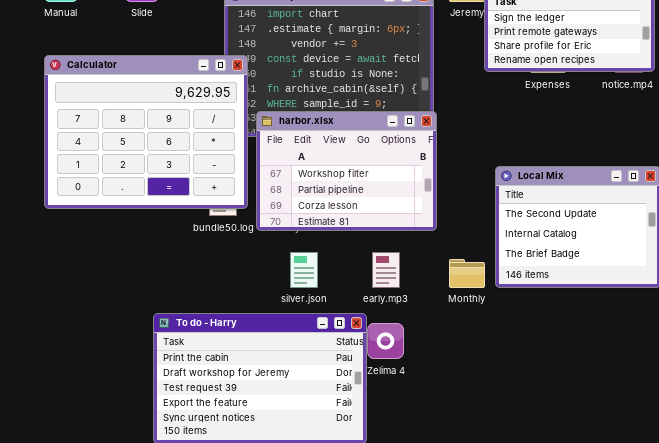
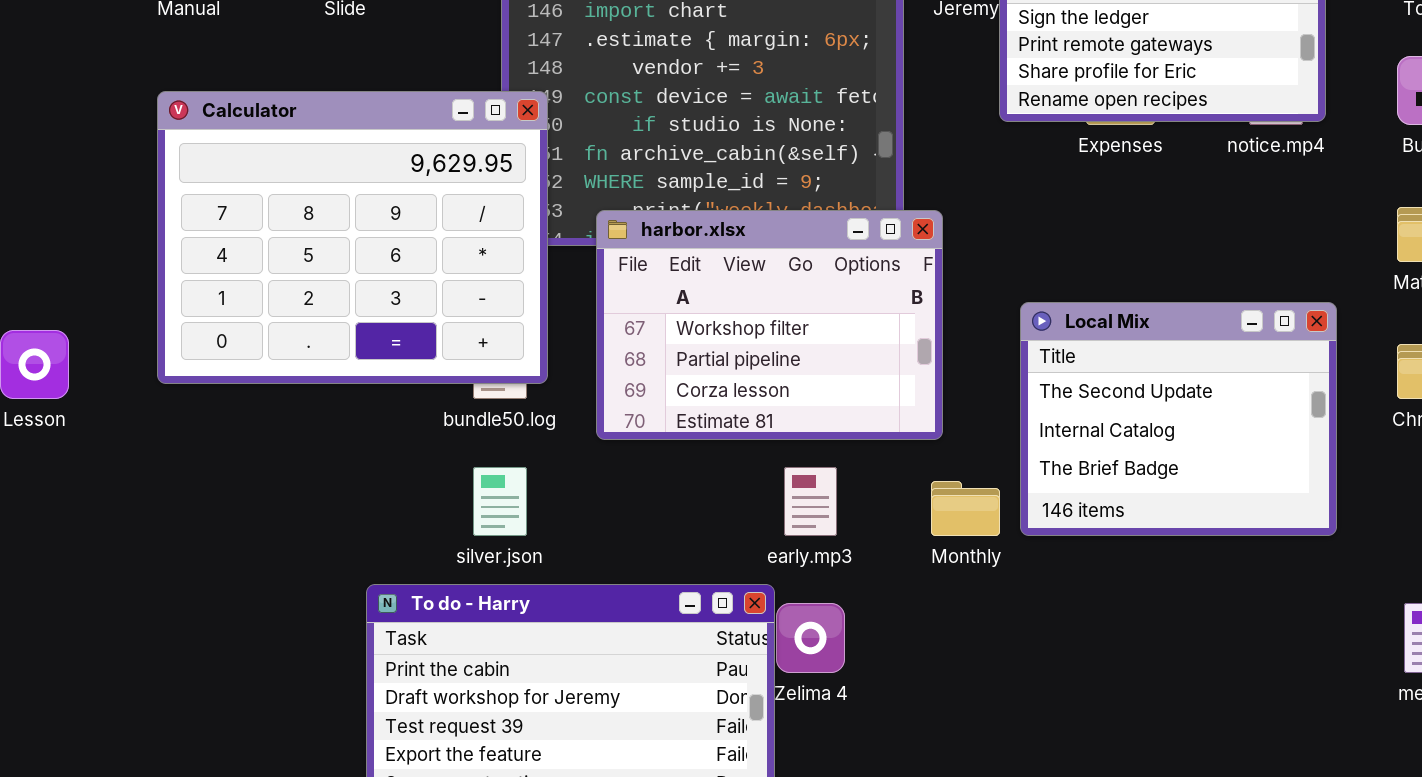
harbor.xlsx: [256,111,437,231] -> [596,210,943,440], moved
silver.json: [290,252,318,288] -> [473,467,527,536], moved

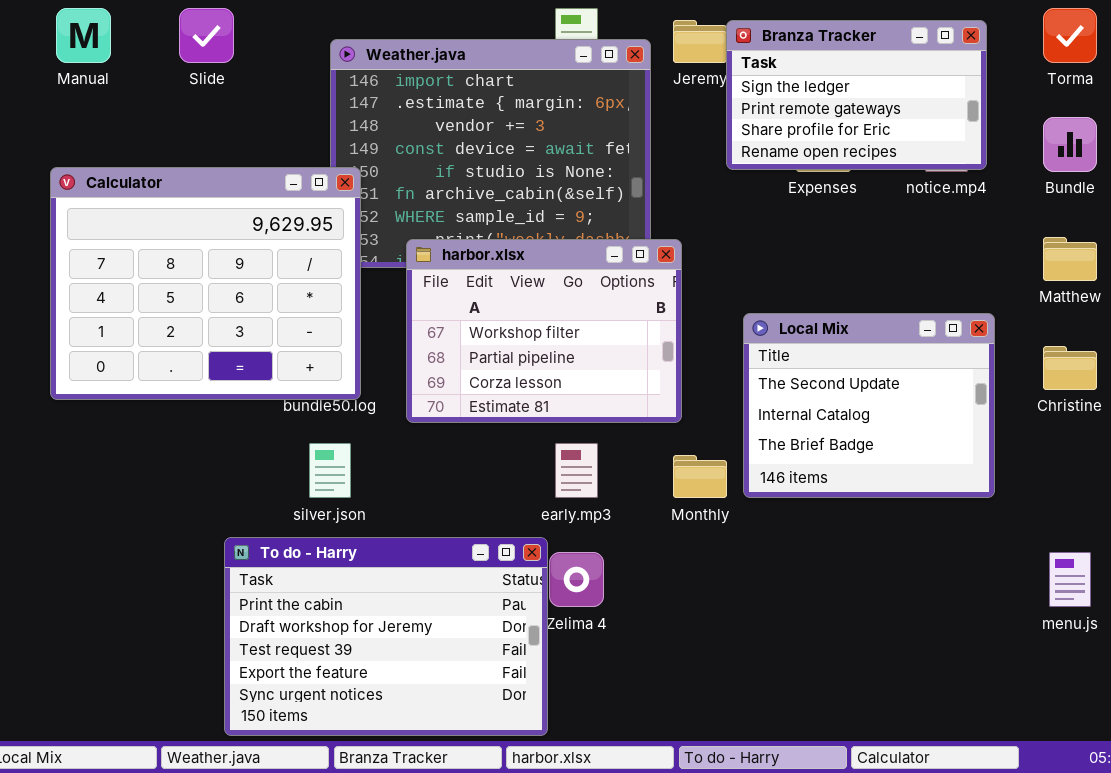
Calculator: [157,91,548,384] -> [50,167,361,400], moved

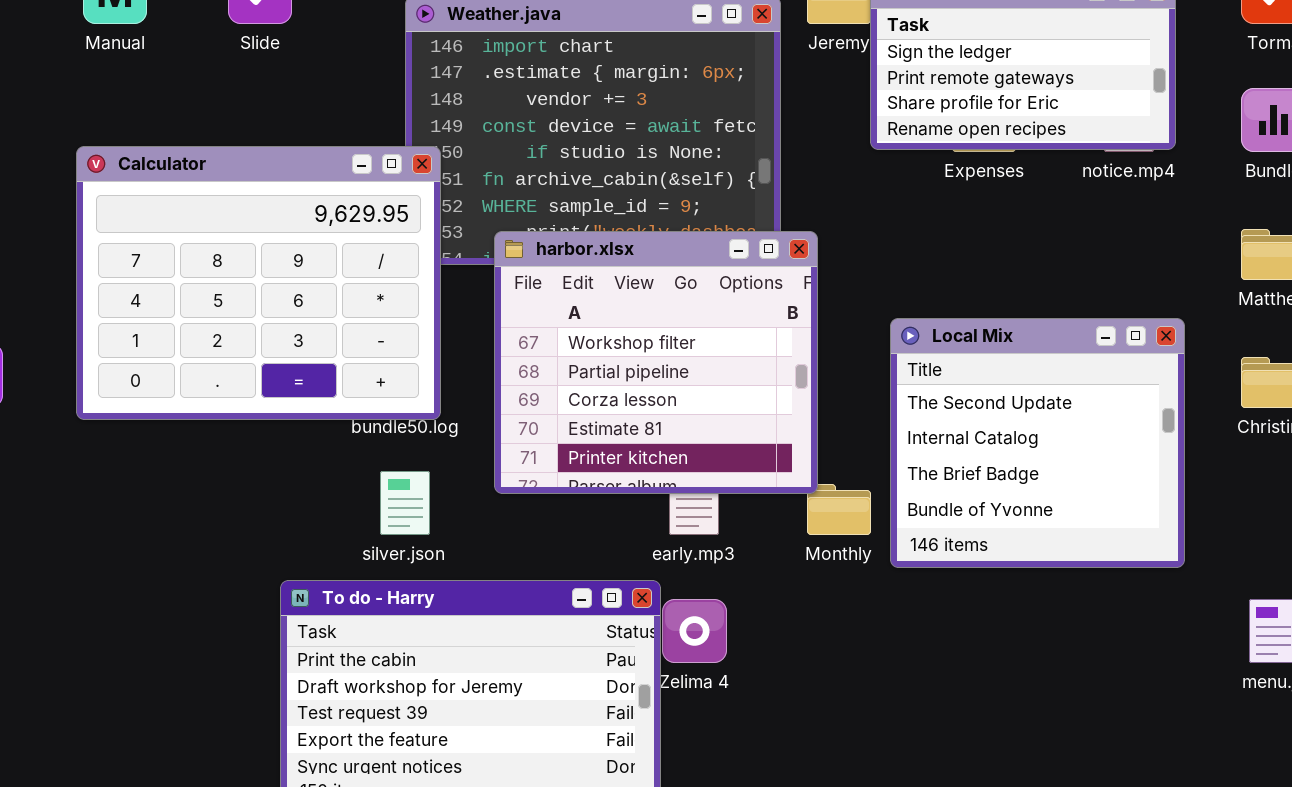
harbor.xlsx: [406,239,682,423] -> [494,231,818,494], resized
Local Mix: [743,313,995,498] -> [890,318,1185,568], resized

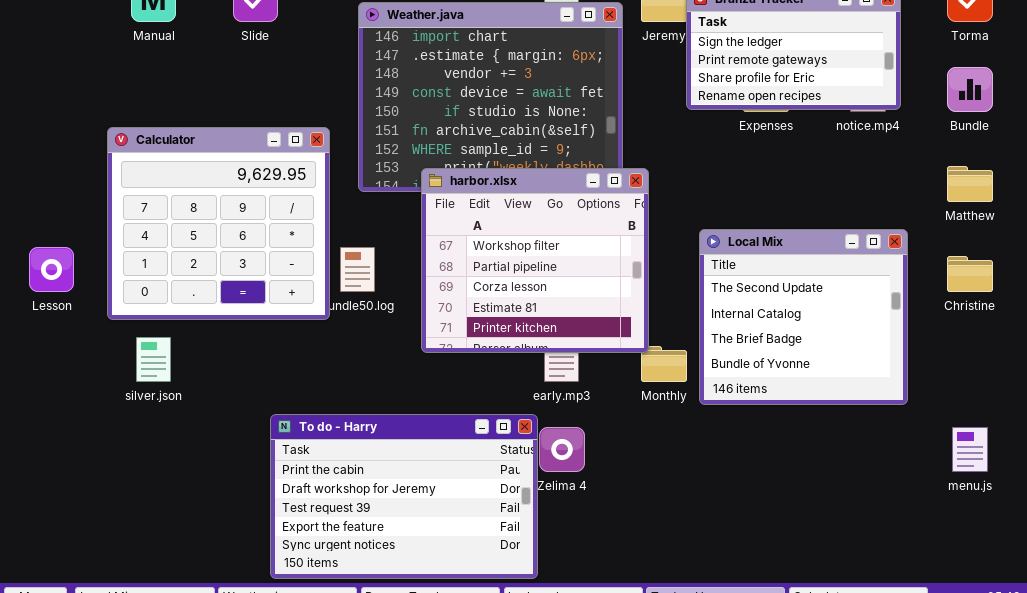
Calculator: [76,146,441,420] -> [107,127,330,320], moved, resized
silver.json: [380,471,430,535] -> [136,337,171,382], moved

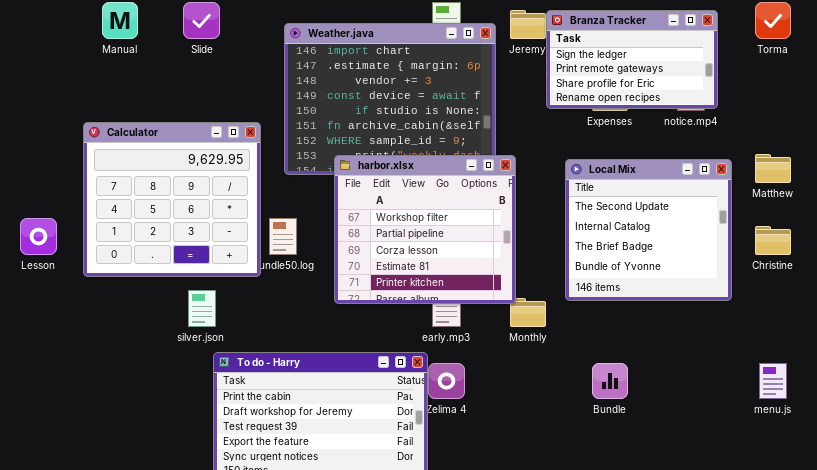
Bundle: [947,67,993,112] -> [592,363,628,399], moved
Local Mix: [699,229,908,405] -> [565,159,732,301], moved
silver.json: [136,337,171,382] -> [188,290,216,327], moved

